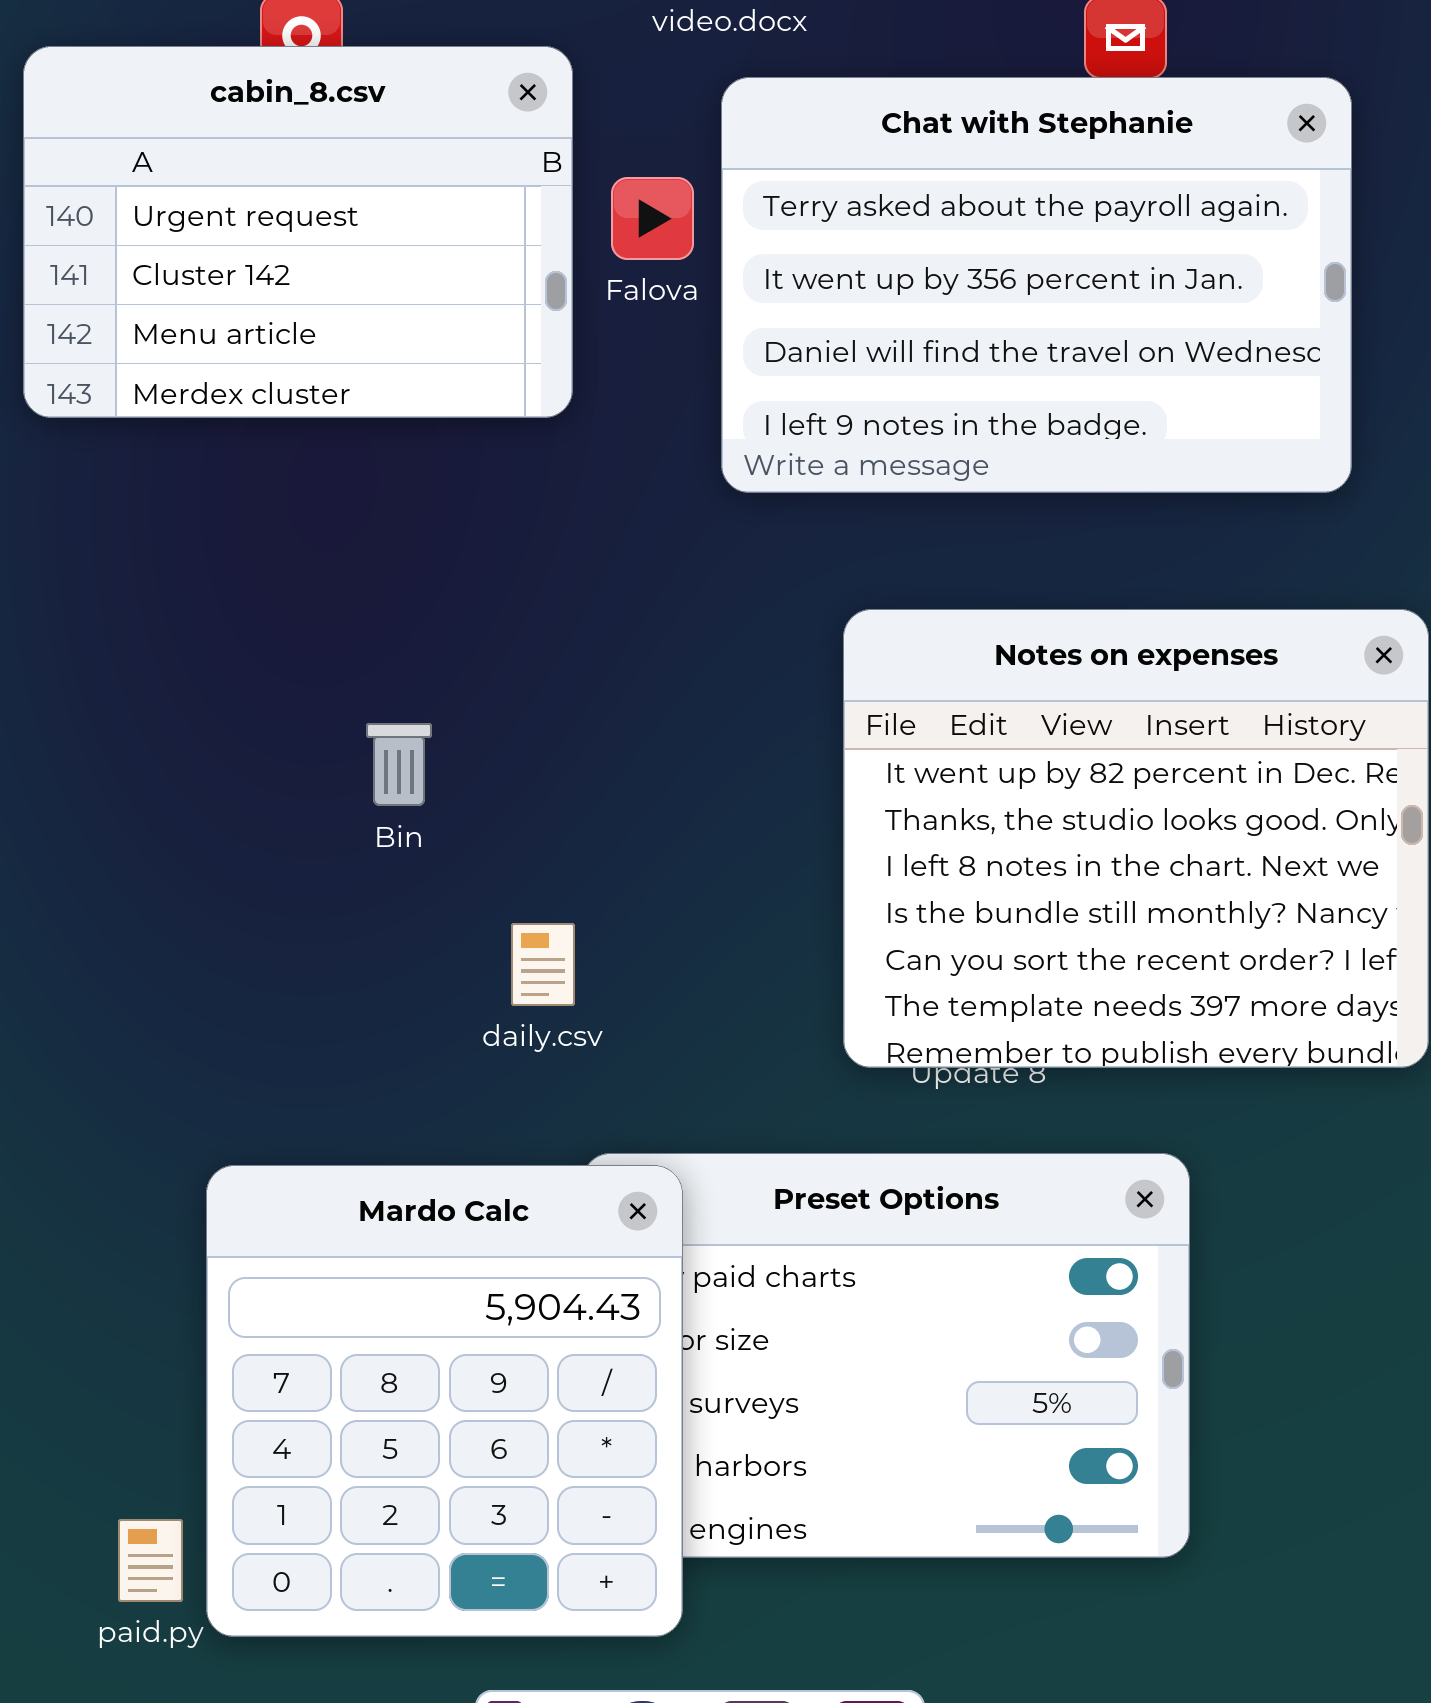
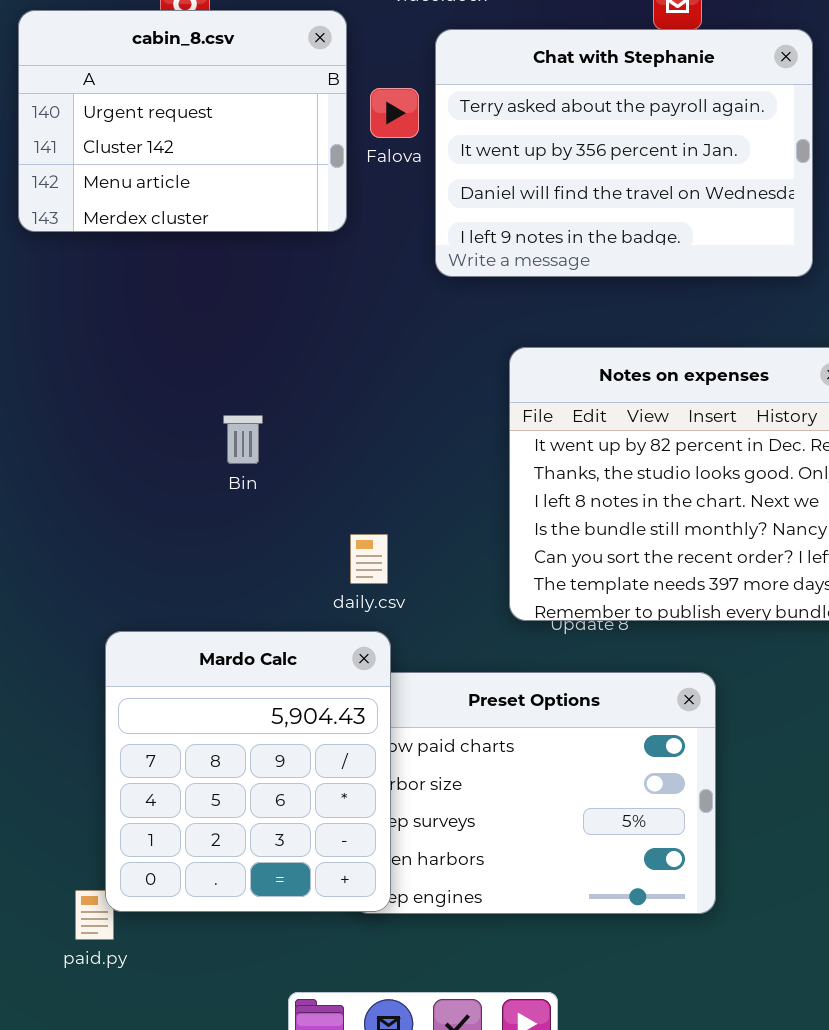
daily.csv: [511,923,575,1006] -> [350,534,388,584], moved
Mardo Calc: [206,1165,683,1637] -> [105,631,391,912], moved

